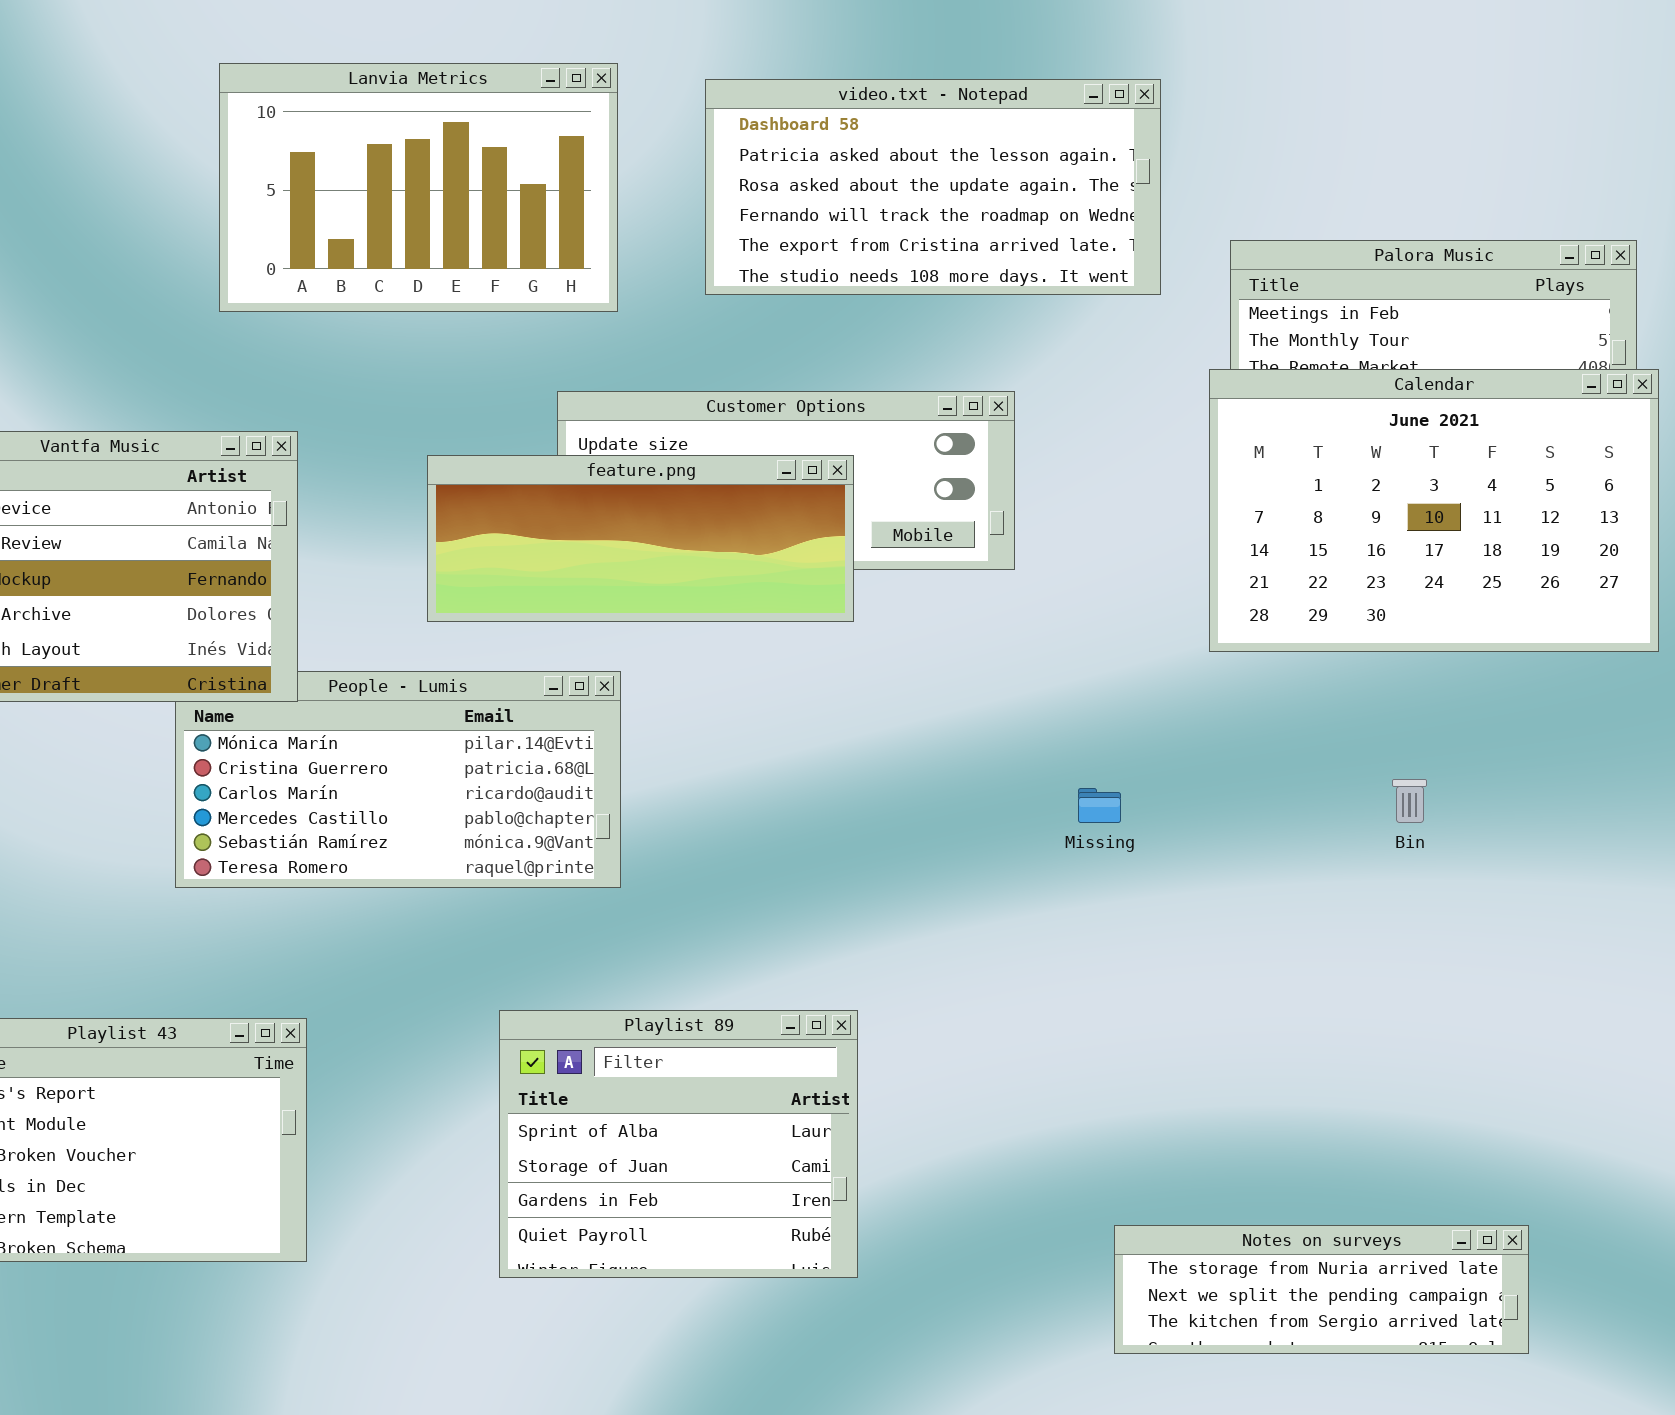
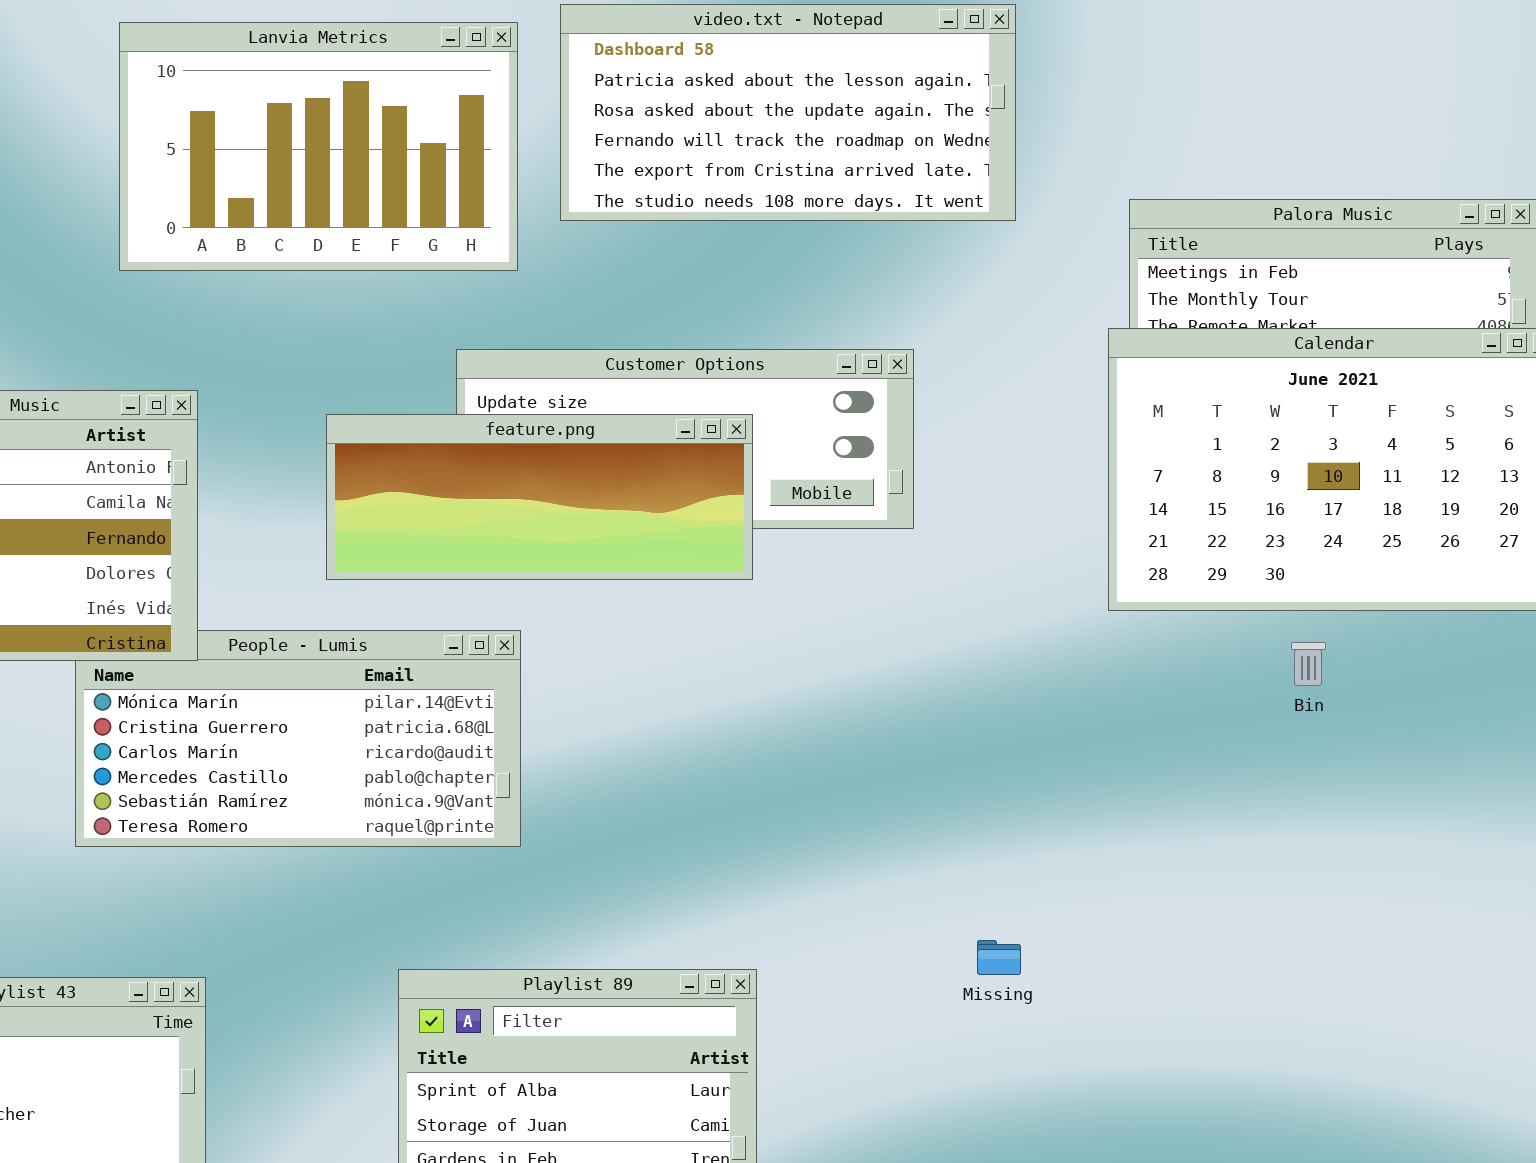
video.txt - Notepad: [705,79,1161,295] -> [560,4,1016,221], moved
Bin: [1392,779,1427,823] -> [1291,642,1326,686], moved
Missing: [1078,788,1121,823] -> [977,940,1021,975], moved

